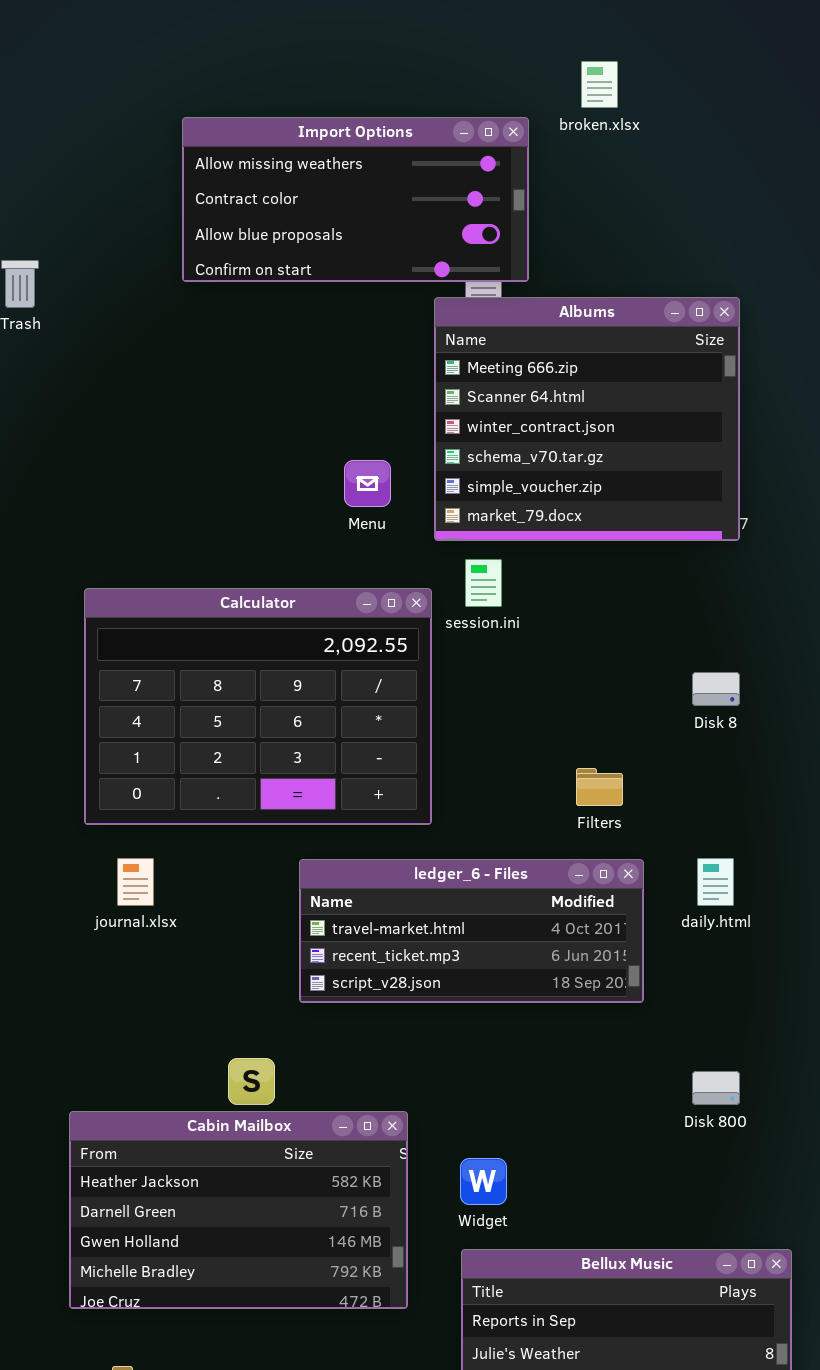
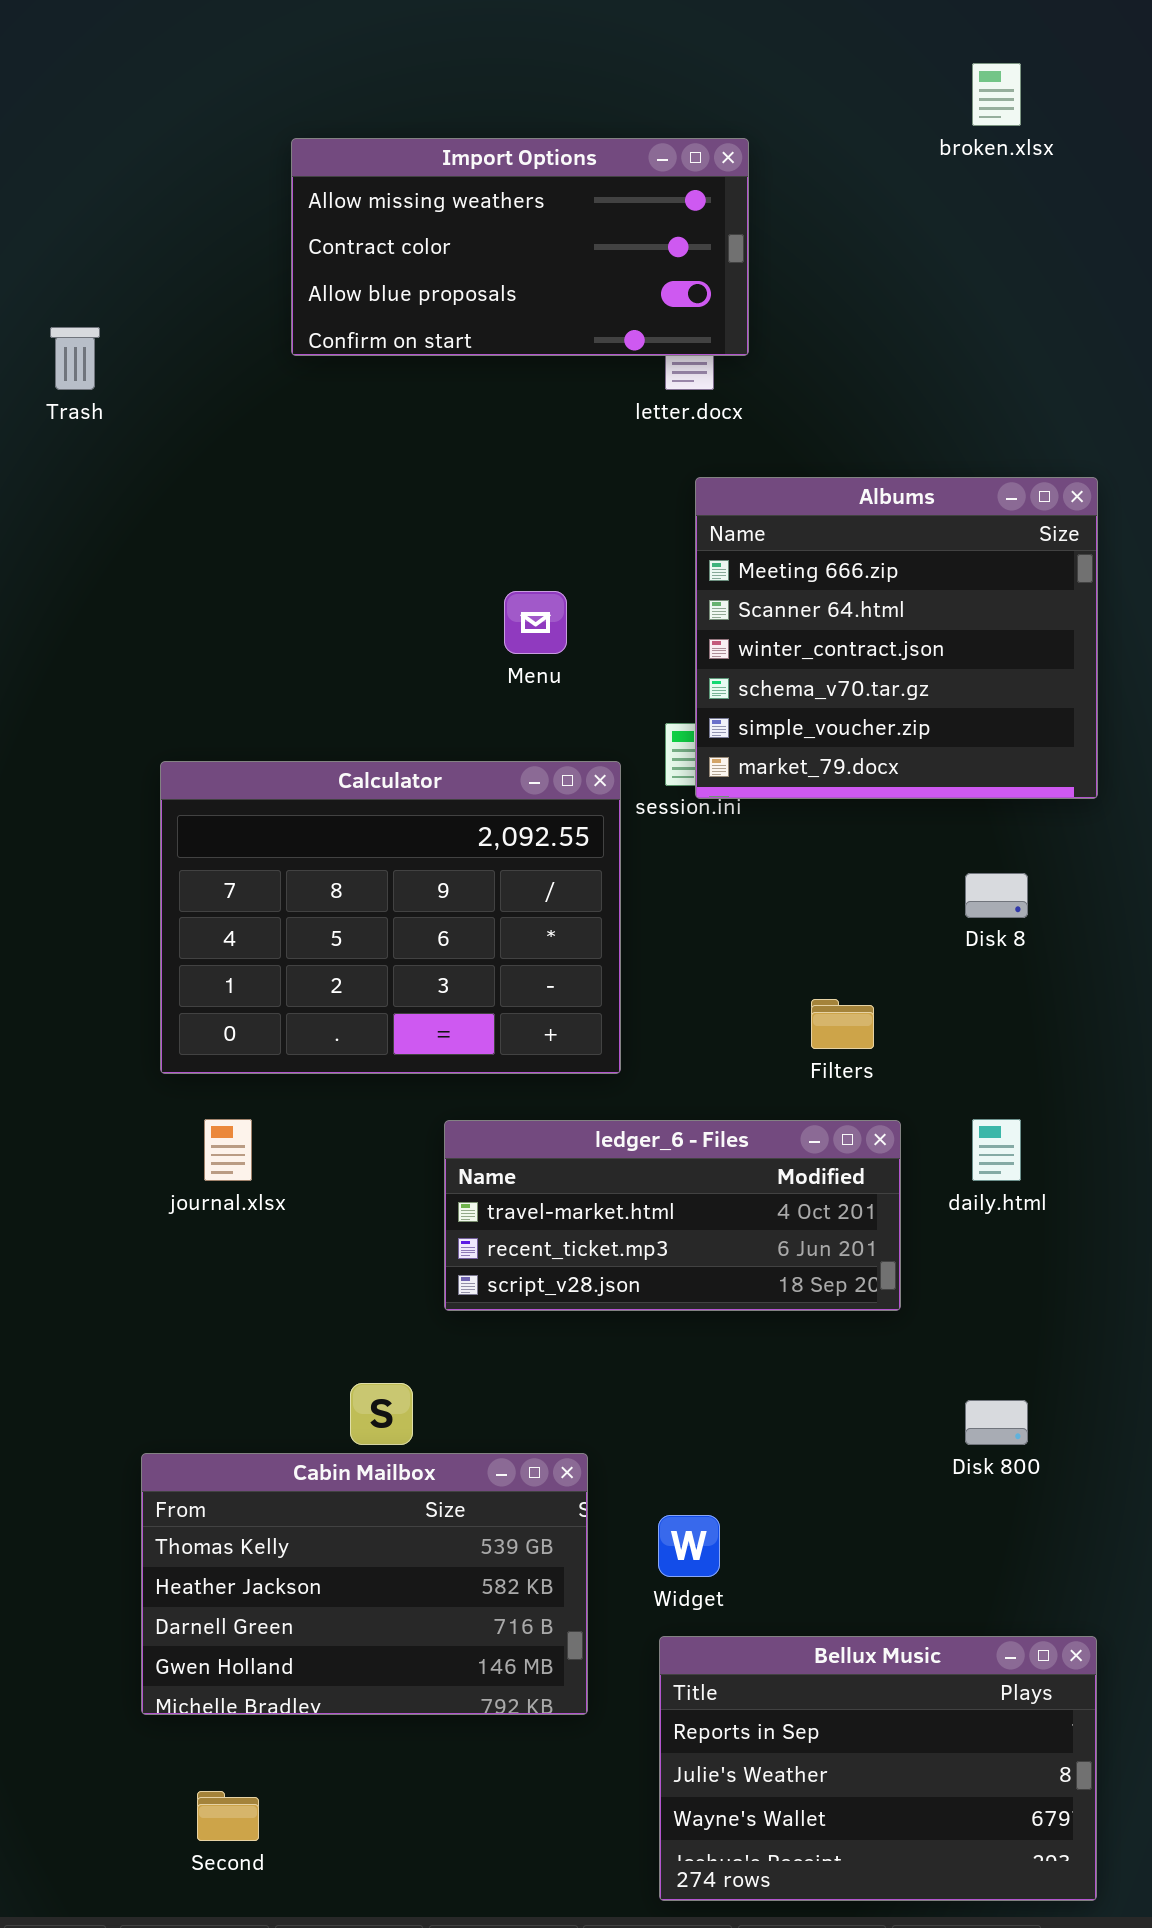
broken.xlsx: [581,61,618,108] -> [972,63,1021,126], moved
Albums: [434,297,740,541] -> [695,477,1098,799], moved
Cabin Mailbox: [69,1111,408,1309] -> [141,1453,588,1715], scrolled up 1 row

